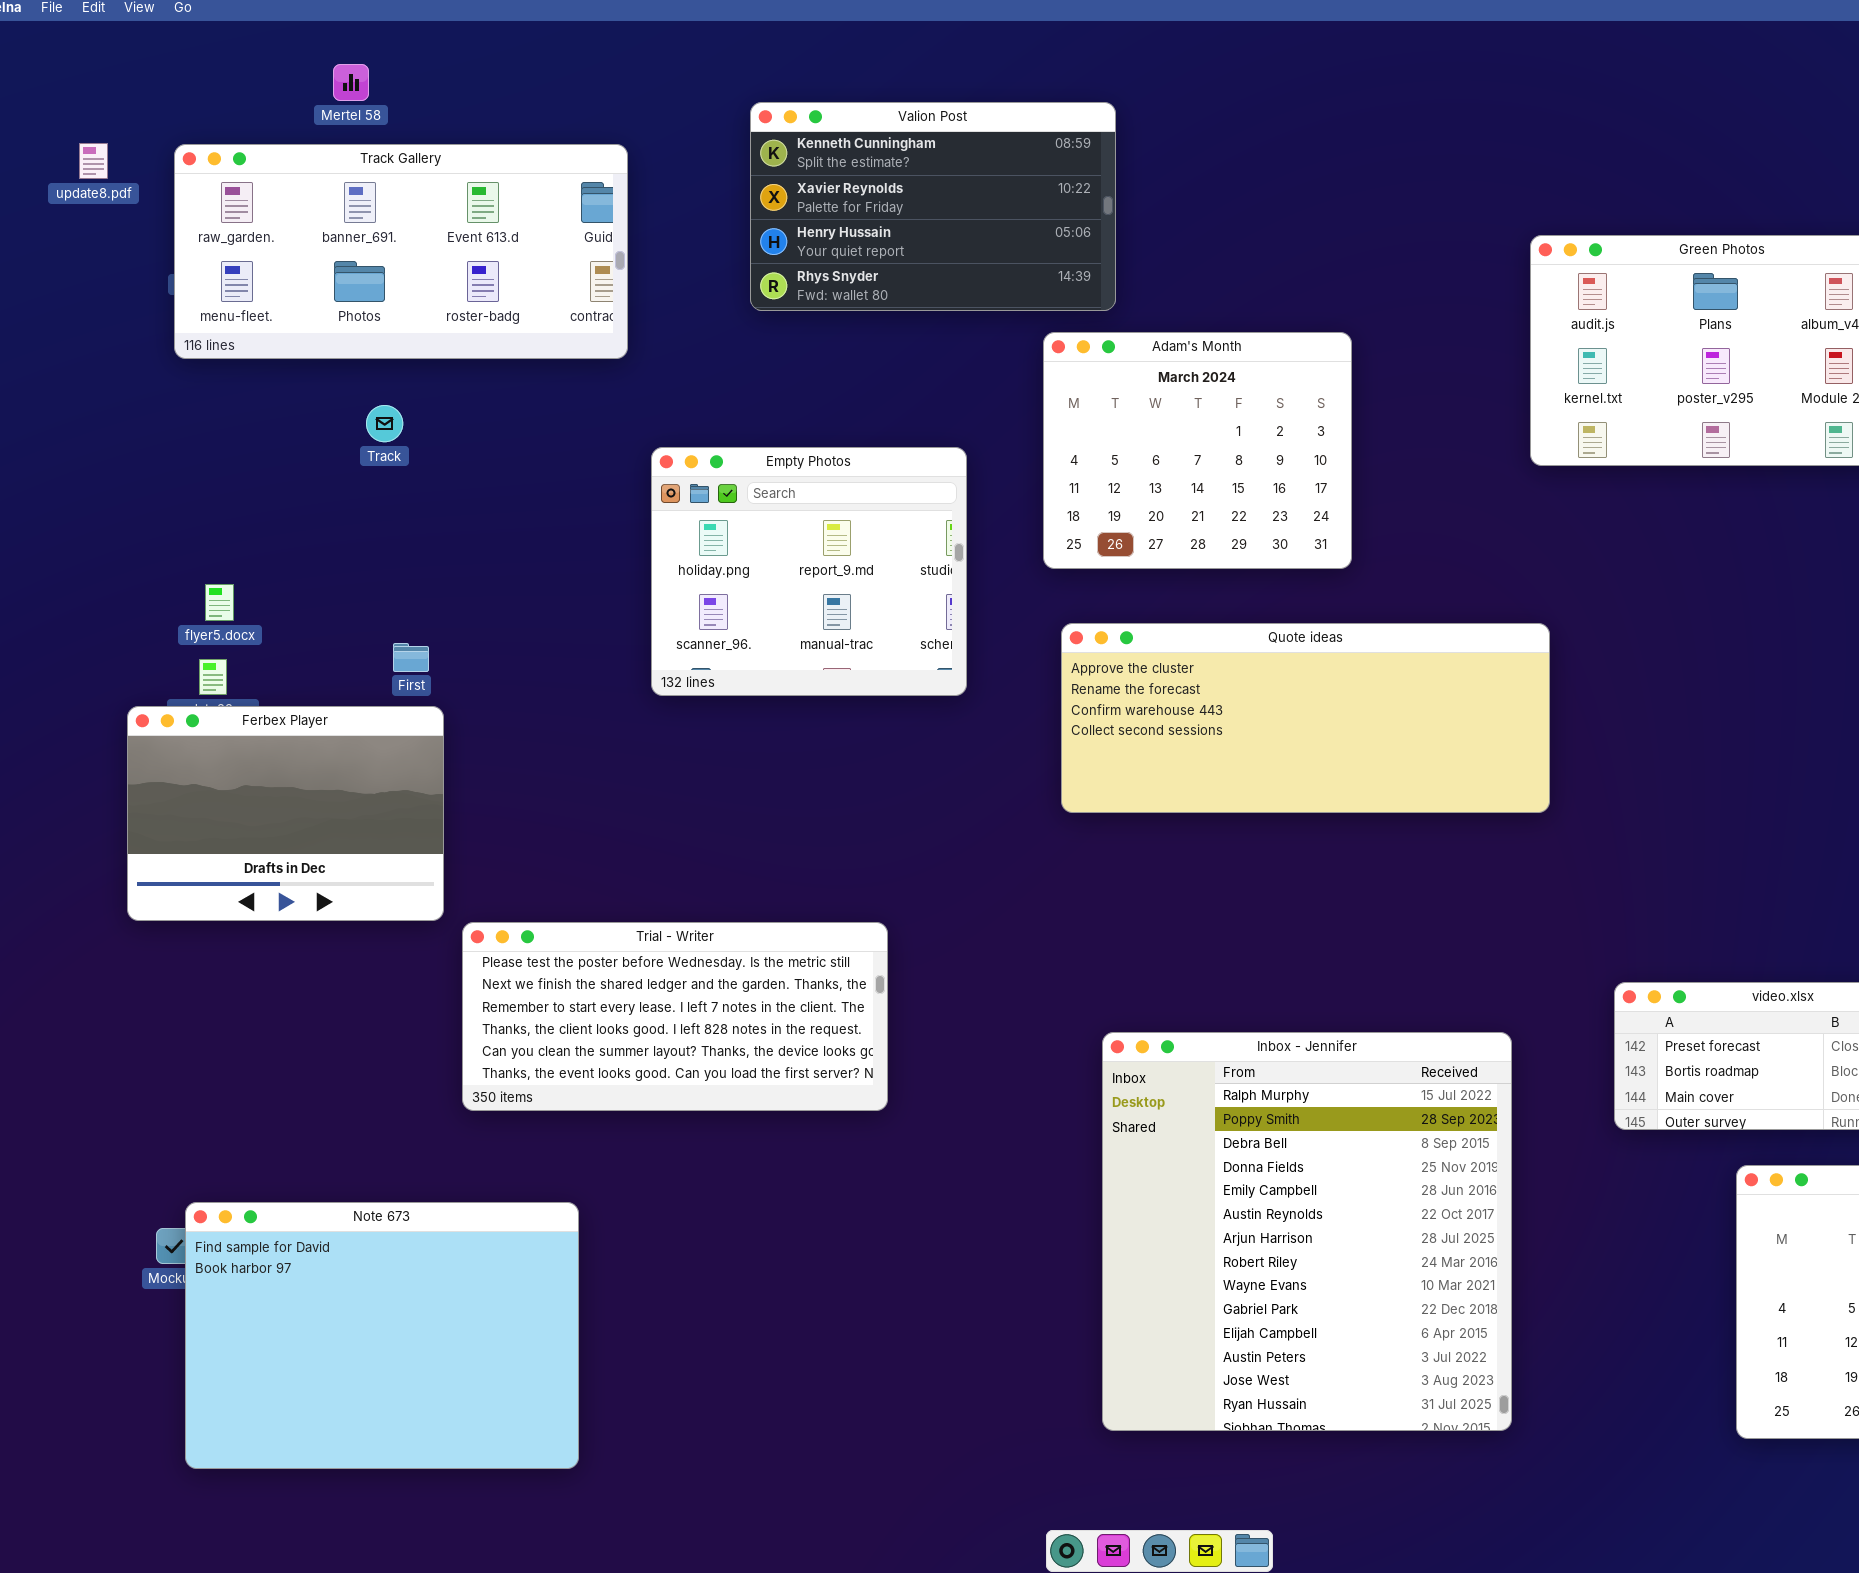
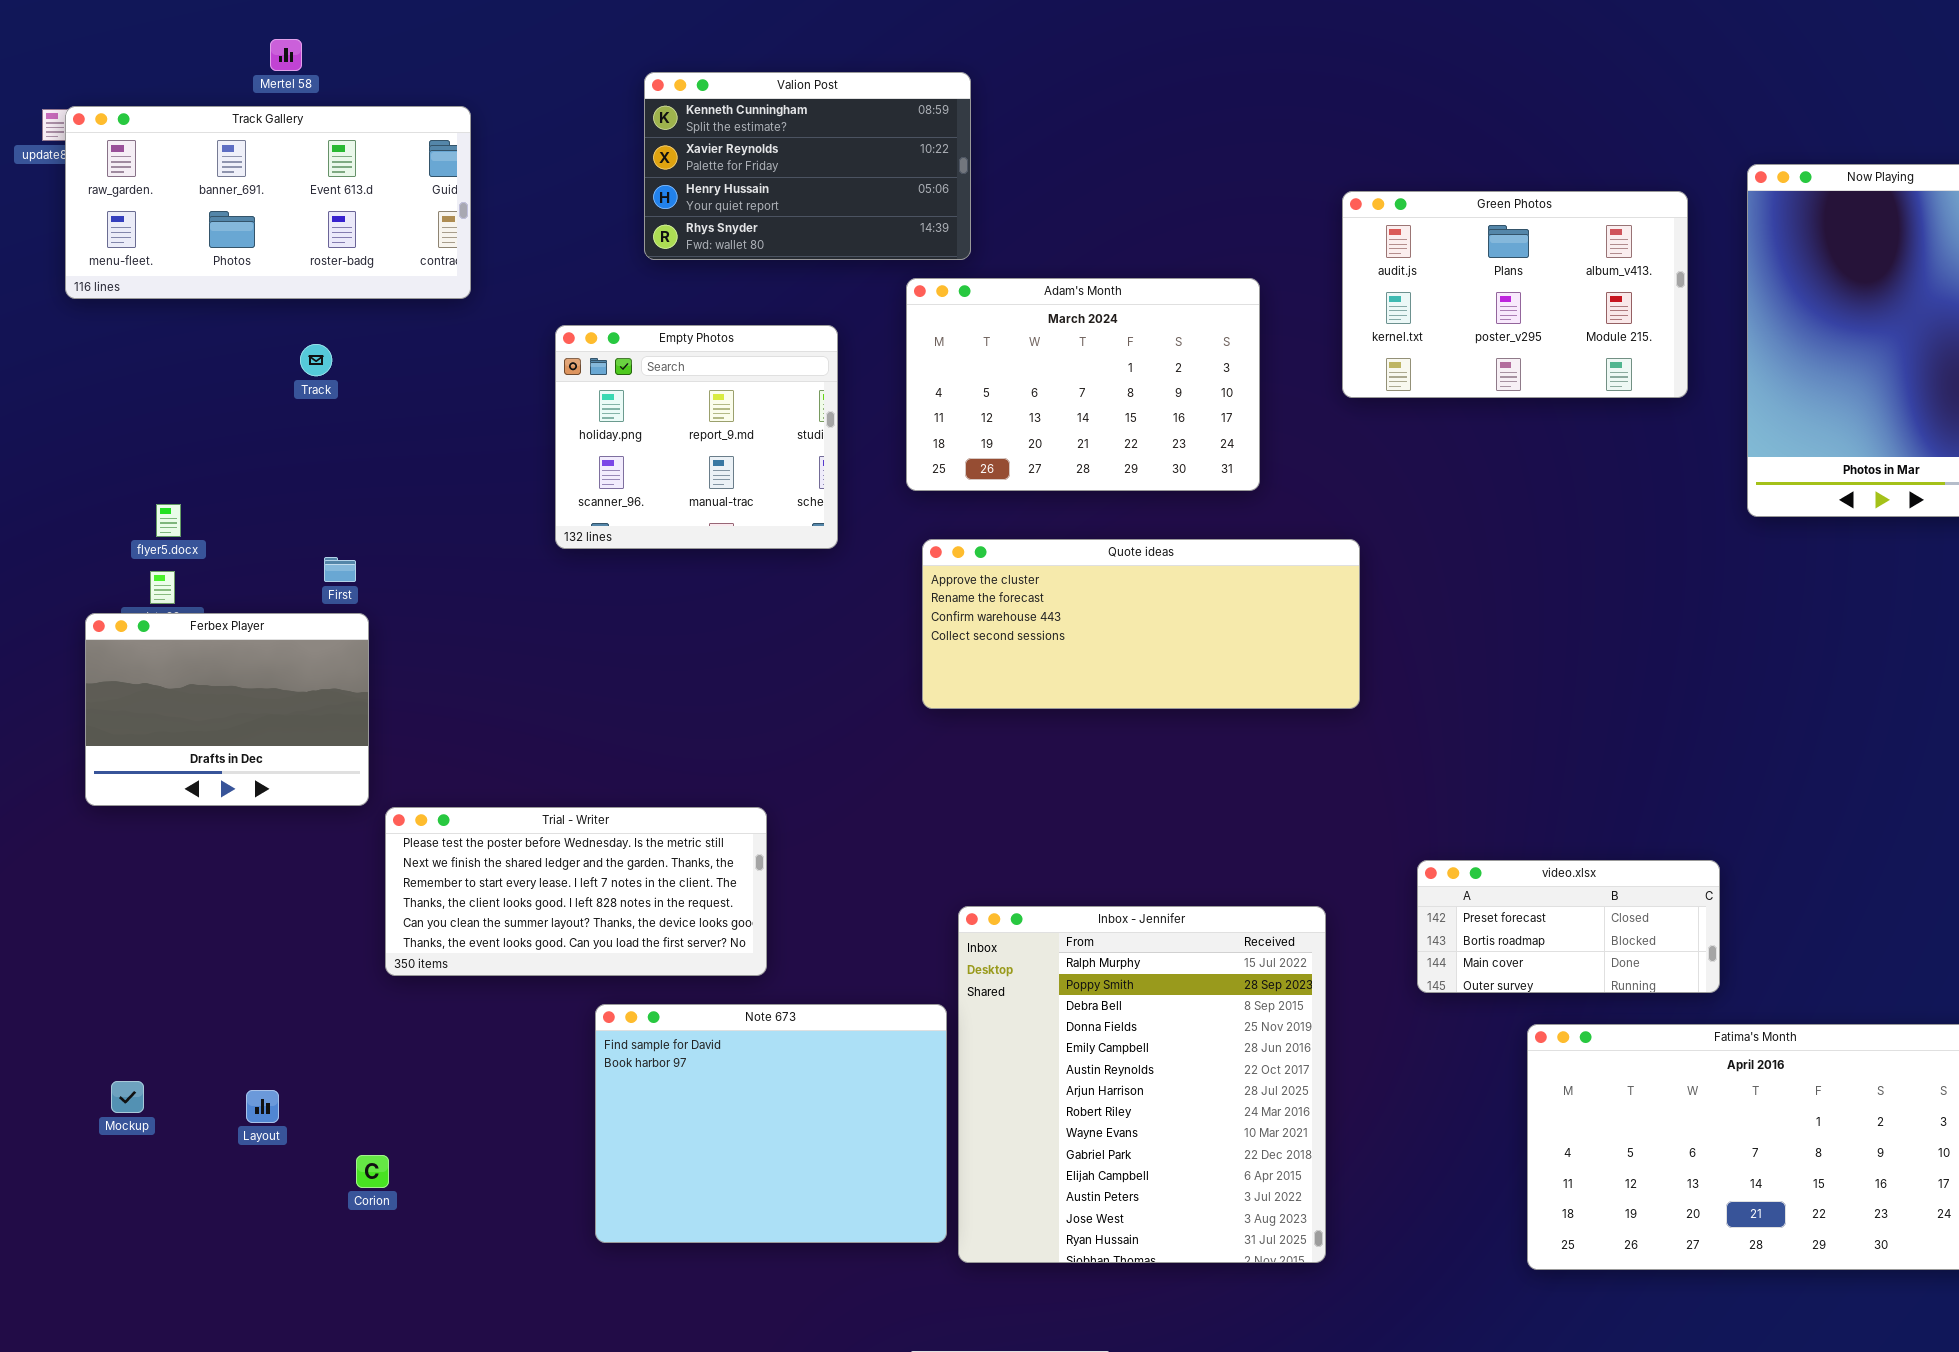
Track Gallery: [174,144,628,359] -> [65,106,471,299], moved
Adam's Month: [1043,332,1352,569] -> [906,278,1260,491], resized
Empty Photos: [651,447,967,696] -> [555,325,838,549], moved
Note 673: [185,1202,579,1469] -> [595,1004,947,1243], moved

